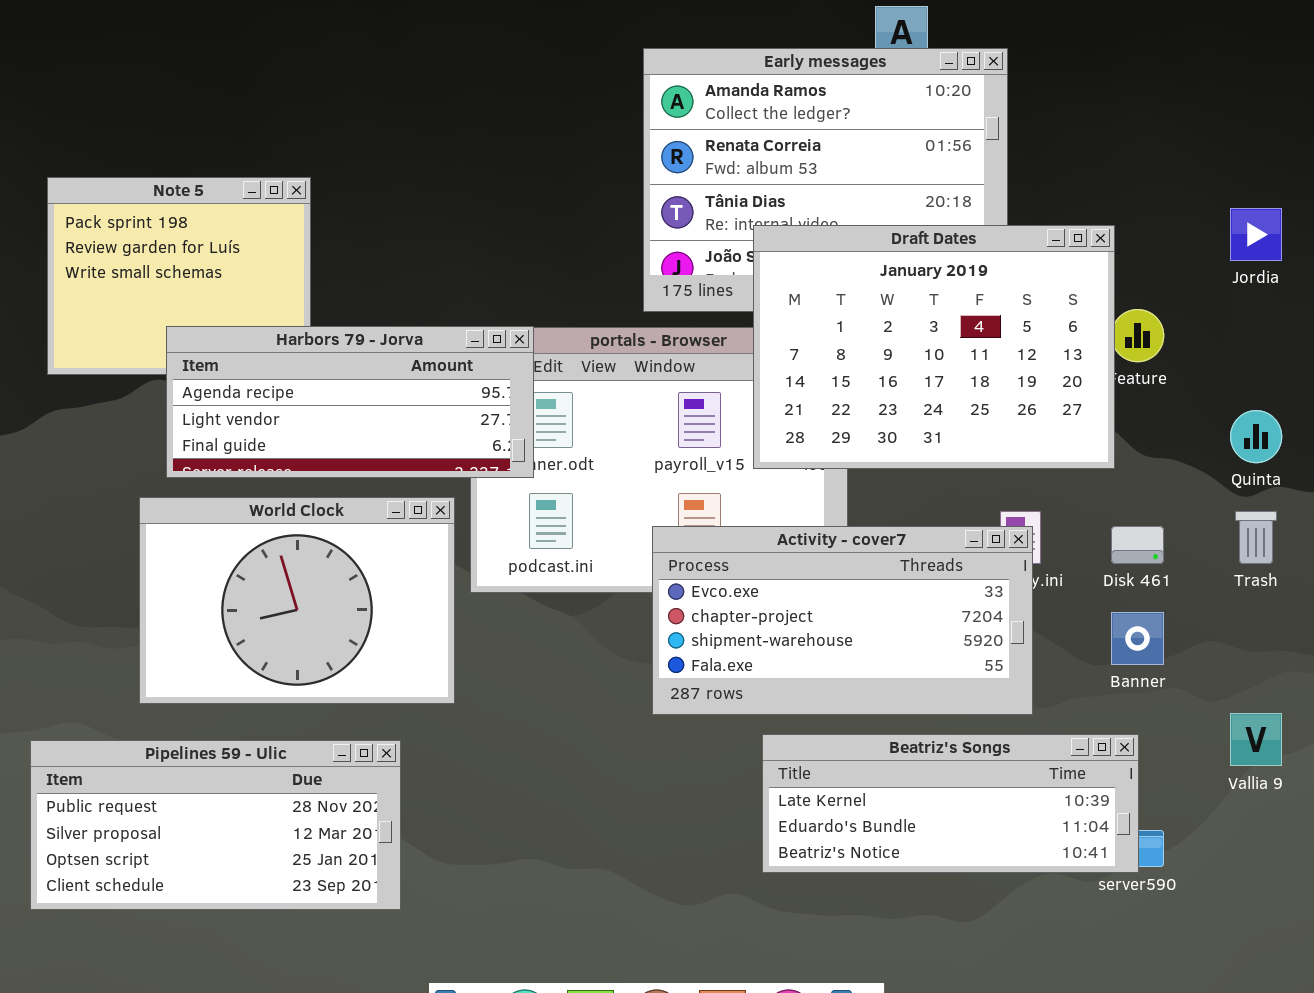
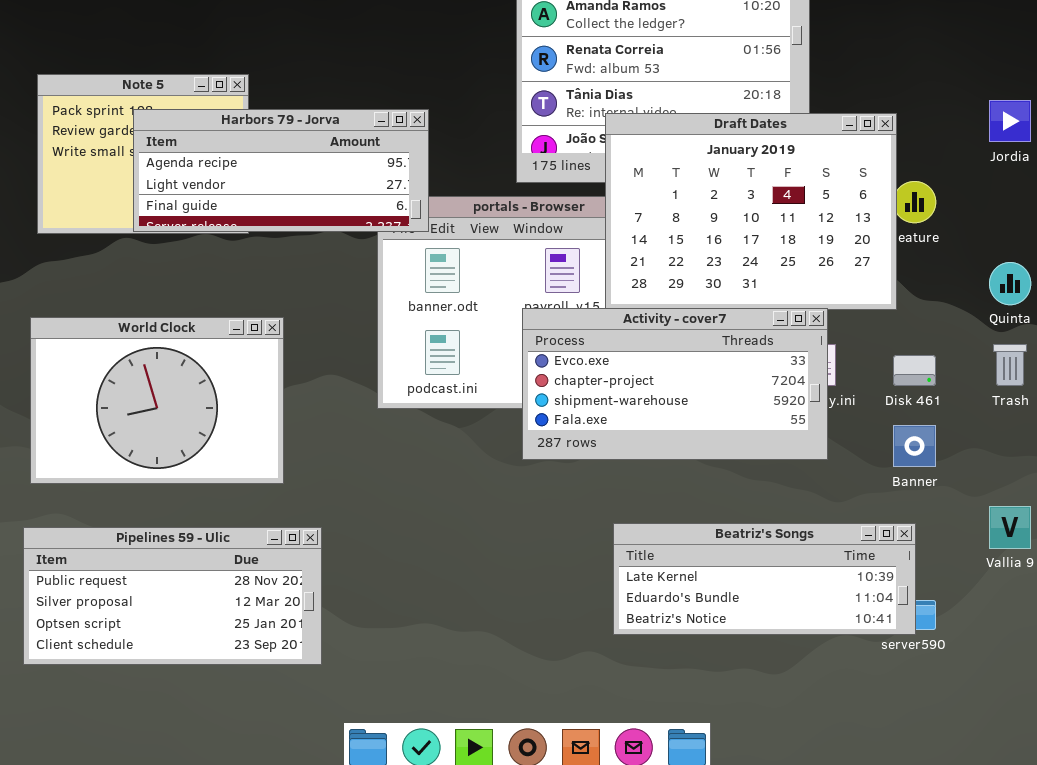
Harbors 79 - Jorva: [166,326,534,478] -> [133,109,429,232], moved
World Clock: [139,497,455,704] -> [30,317,284,484], moved
Activity - cover7: [652,526,1033,715] -> [522,308,828,460], moved

